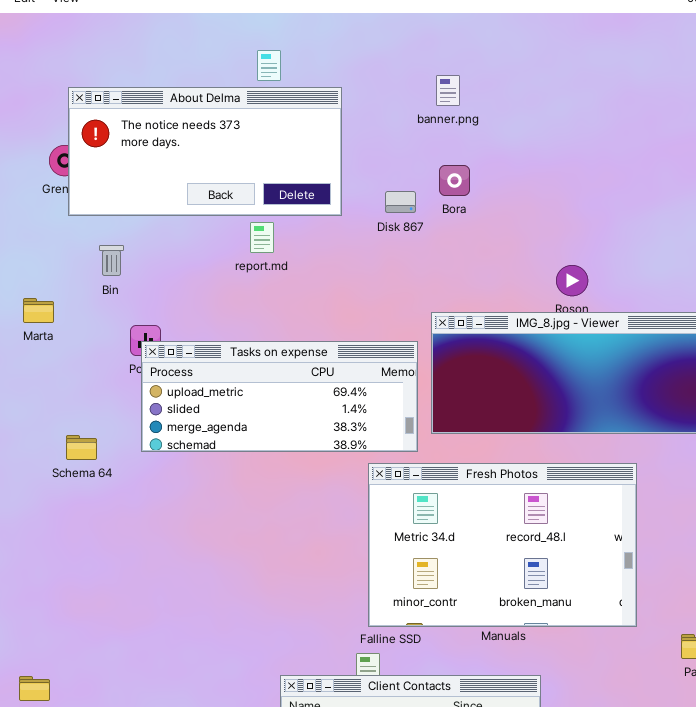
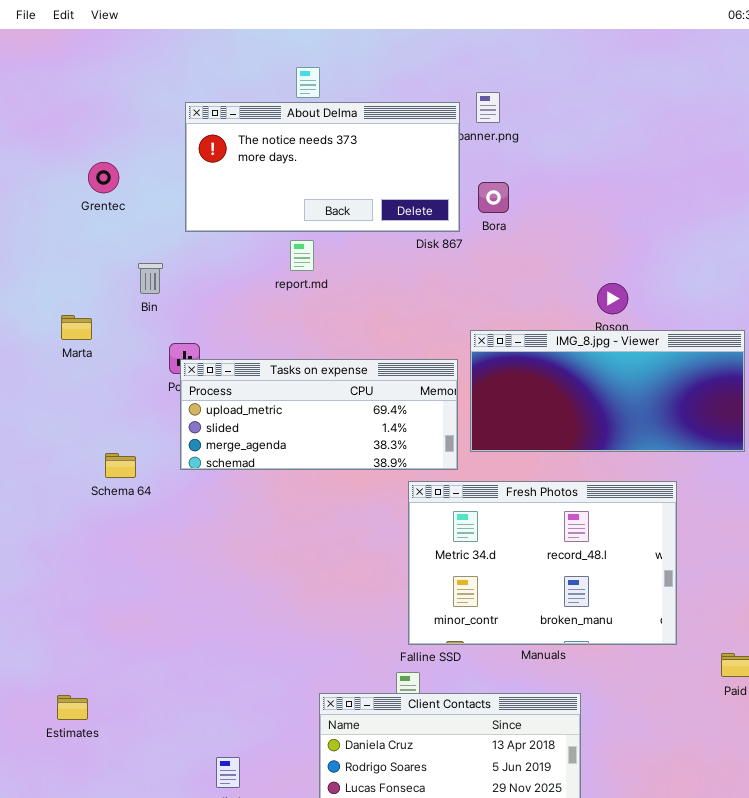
About Delma: [68,87,342,216] -> [185,102,460,232], moved

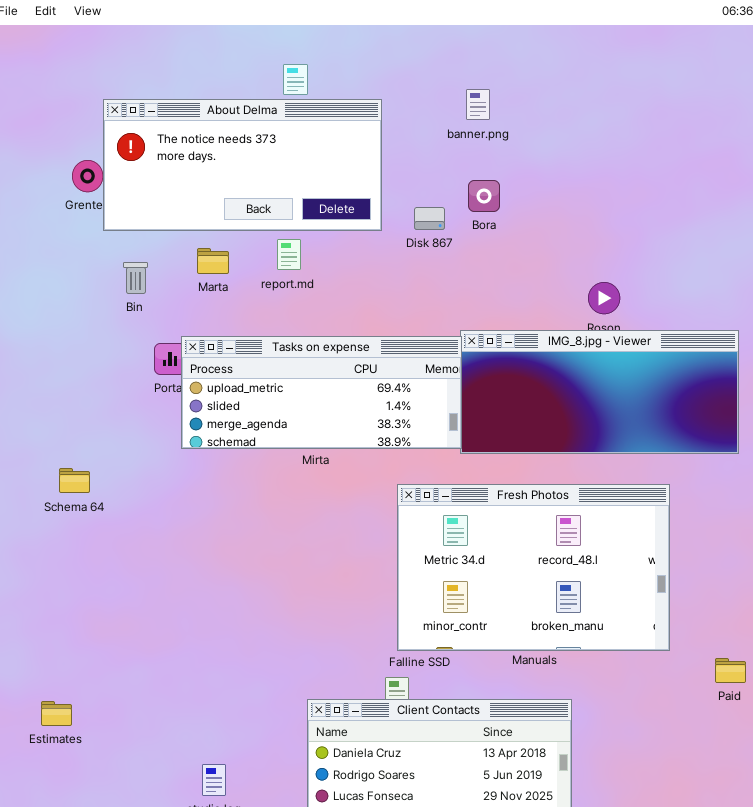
About Delma: [185,102,460,232] -> [103,99,382,231], moved
Marta: [61,315,92,340] -> [197,248,229,274], moved
Tasks on expense: [180,359,458,470] -> [181,336,462,449], moved
Schema 64: [105,453,136,478] -> [59,468,90,493], moved

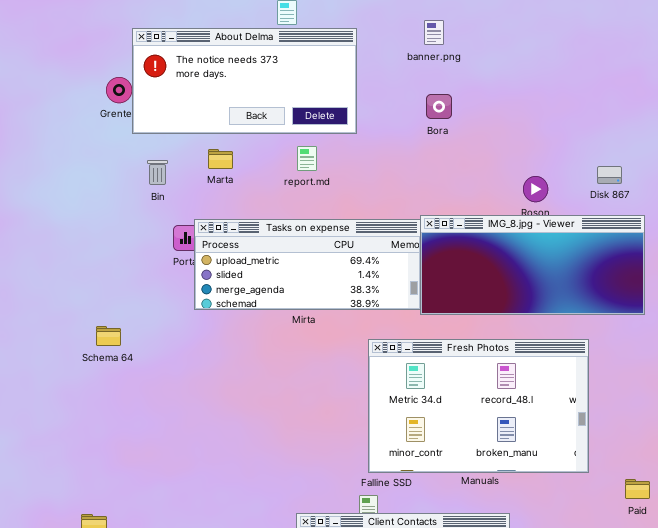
Disk 867: [414,207,445,230] -> [597,166,622,184], moved
report.md: [277,239,301,270] -> [297,146,317,171], moved

